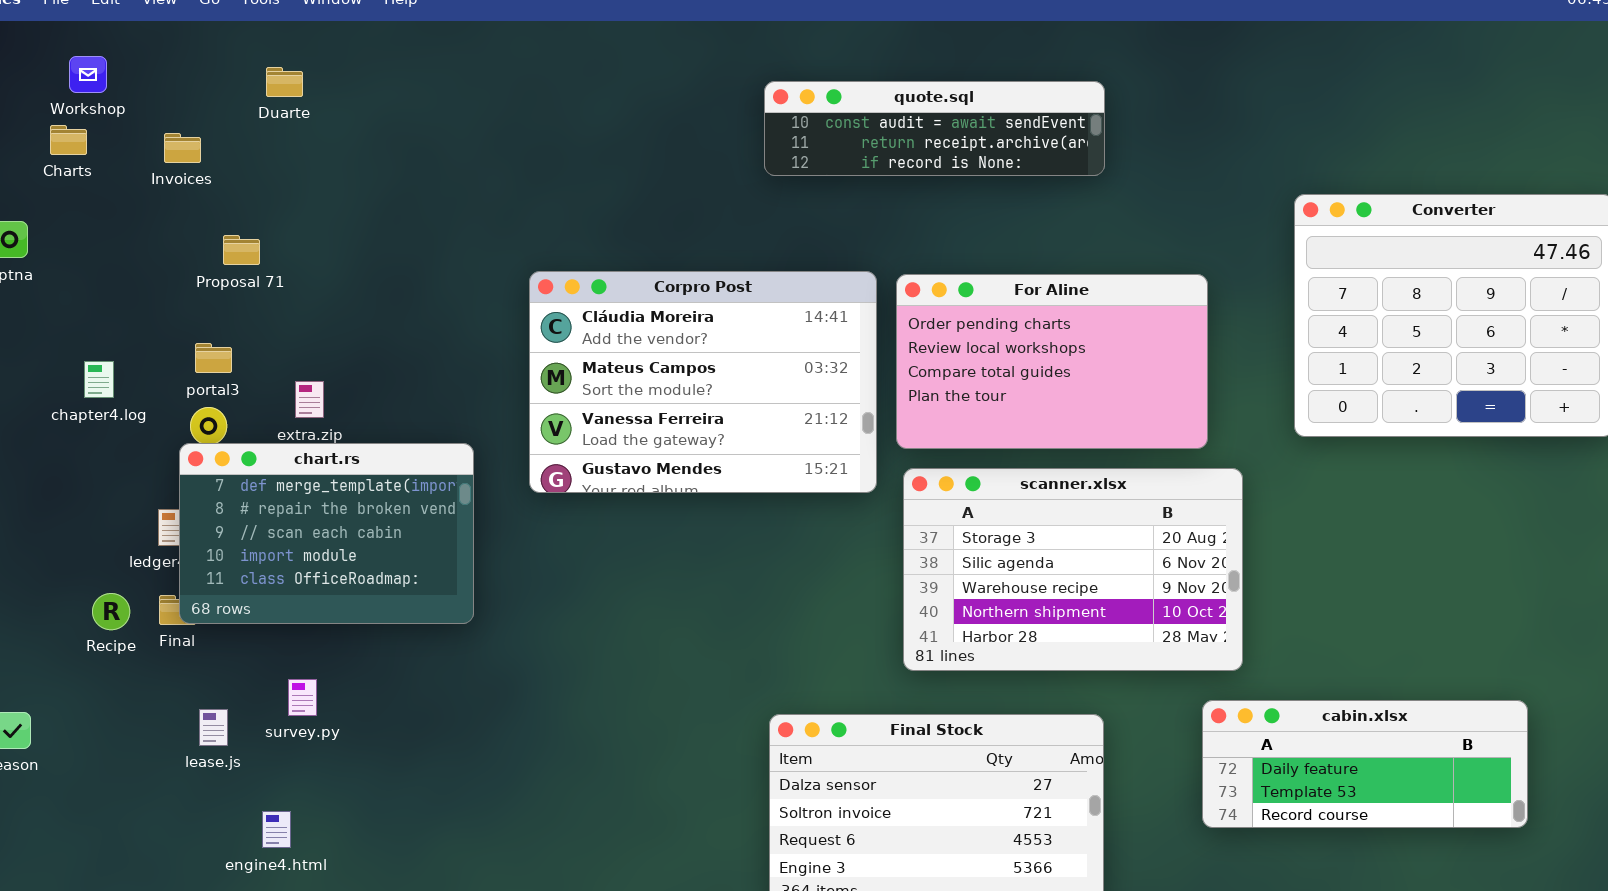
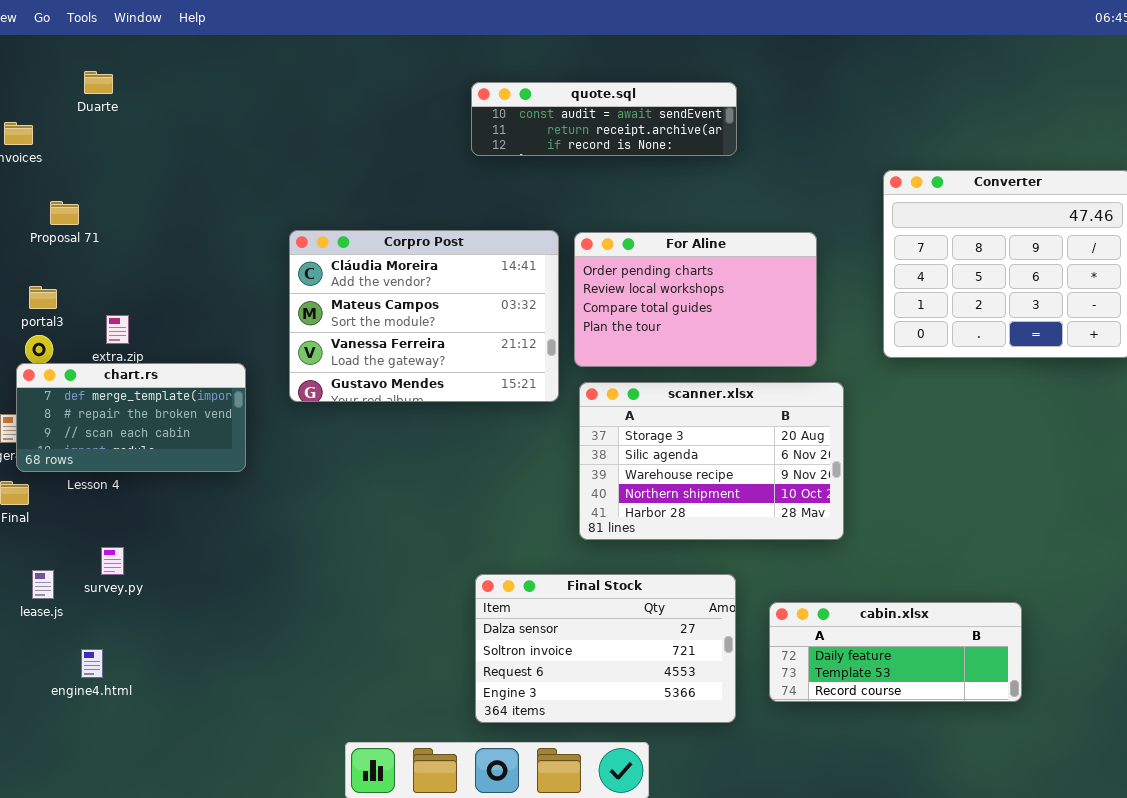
chart.rs: [179,443,474,624] -> [16,363,246,472], resized
cabin.xlsx: [1202,700,1528,828] -> [769,602,1022,702], moved

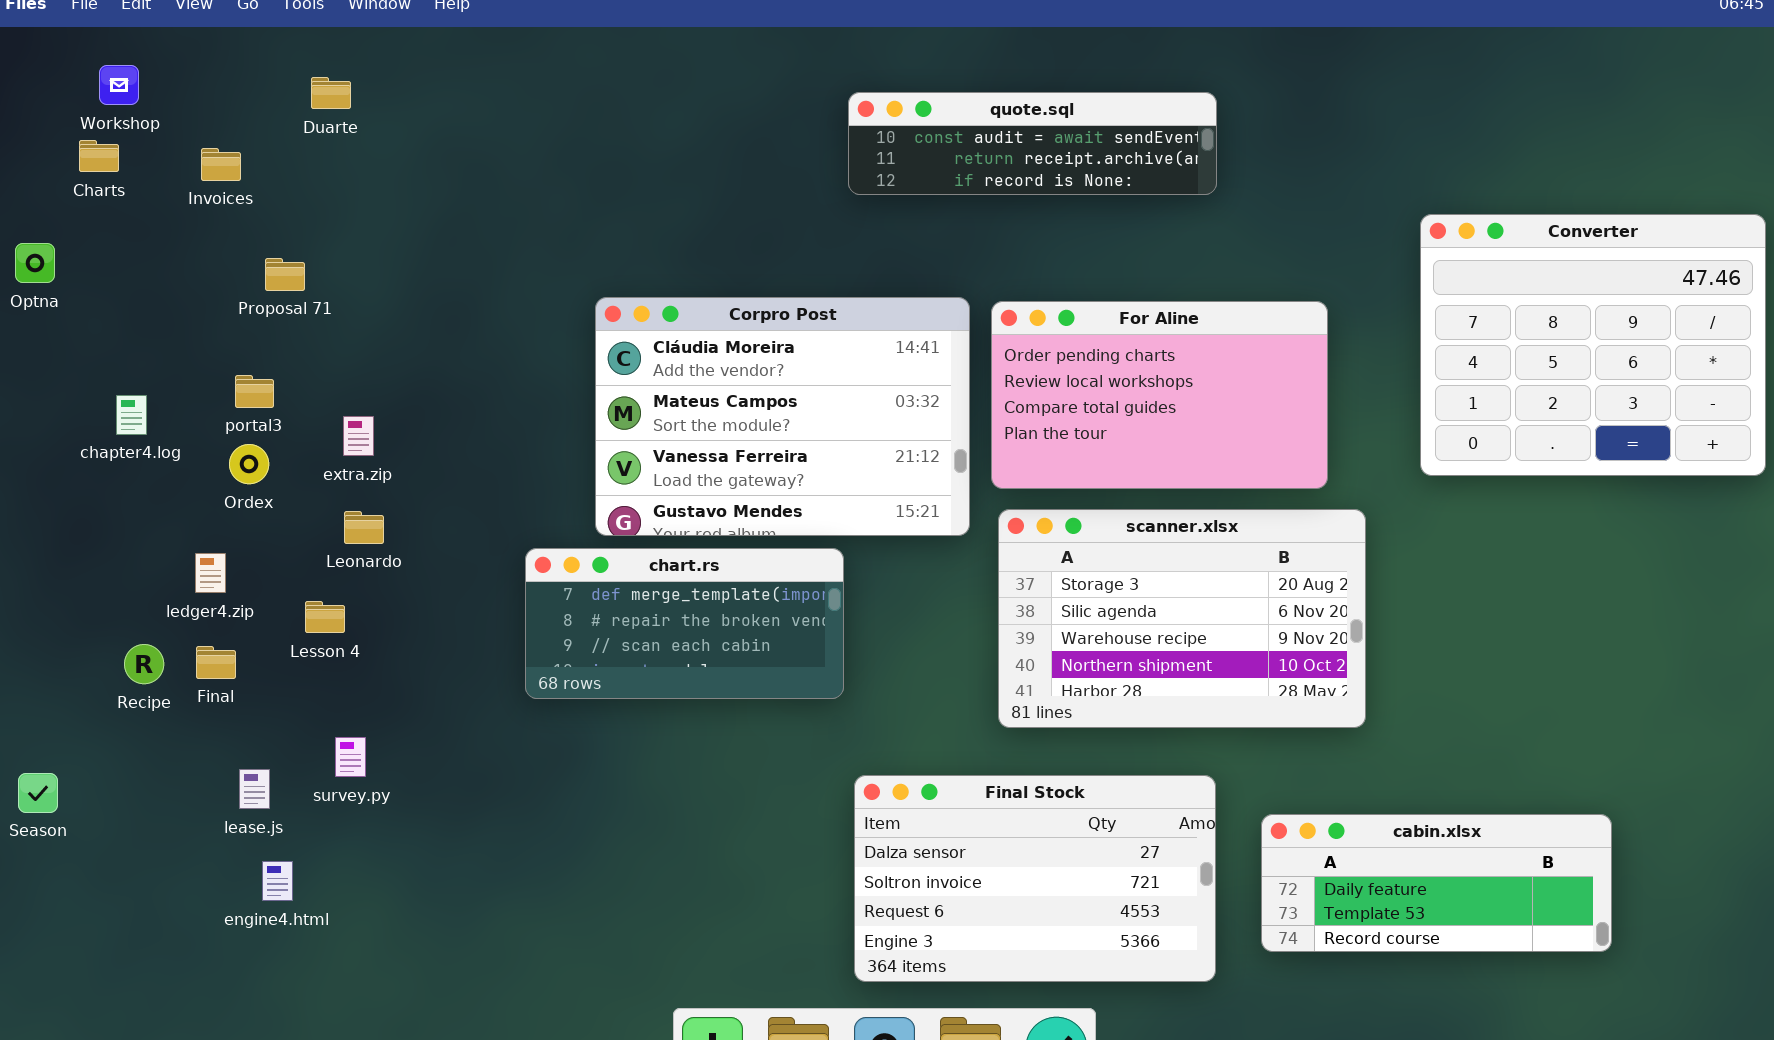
chart.rs: [16,363,246,472] -> [525,548,844,699], moved
engine4.html: [81,649,103,678] -> [262,861,293,901], moved

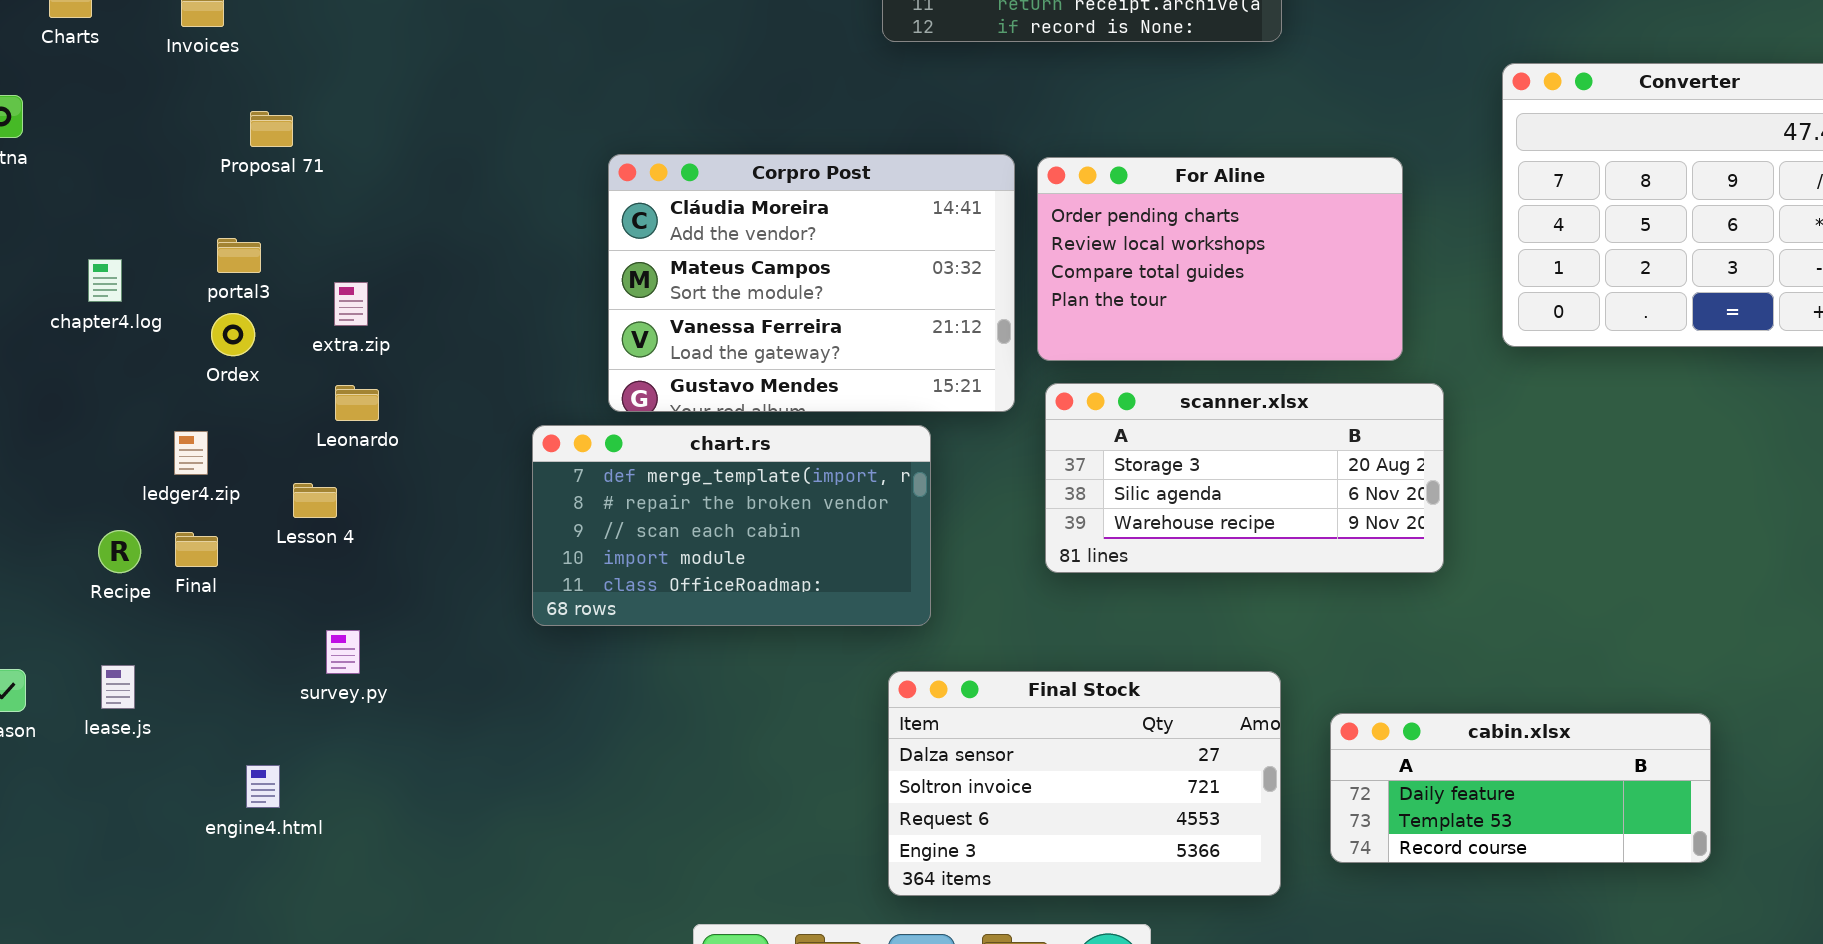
scanner.xlsx: [998,509,1366,728] -> [1045,383,1444,573], resized
chart.rs: [525,548,844,699] -> [532,425,931,626], resized
lease.js: [239,769,270,809] -> [101,665,135,709], moved

